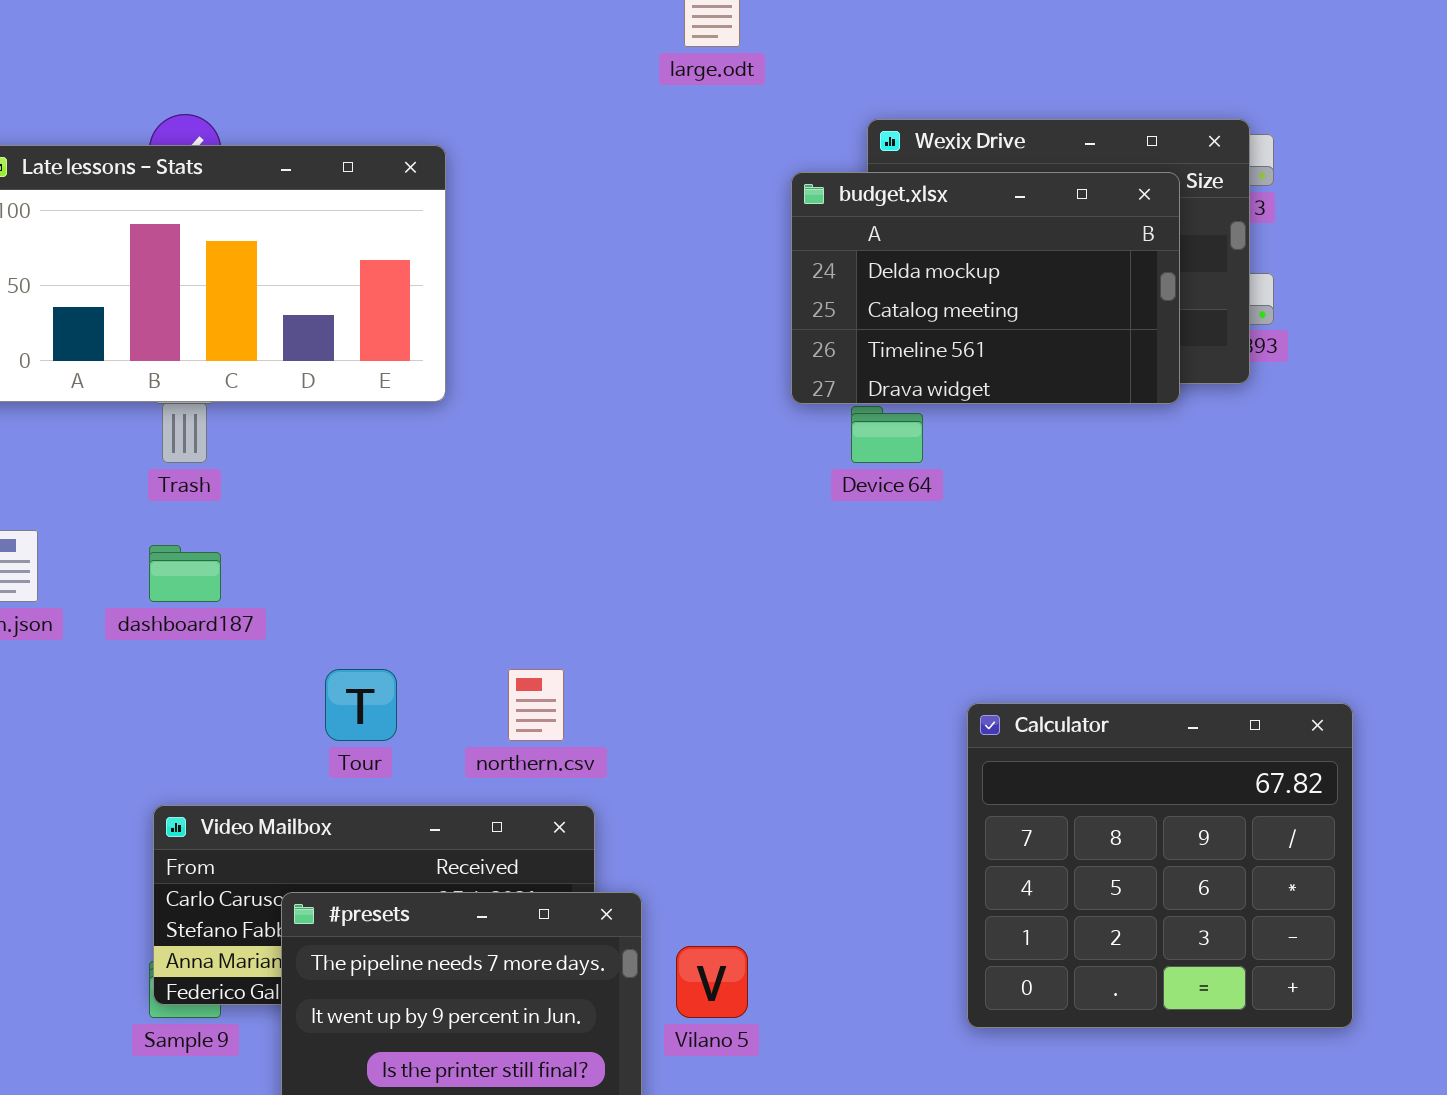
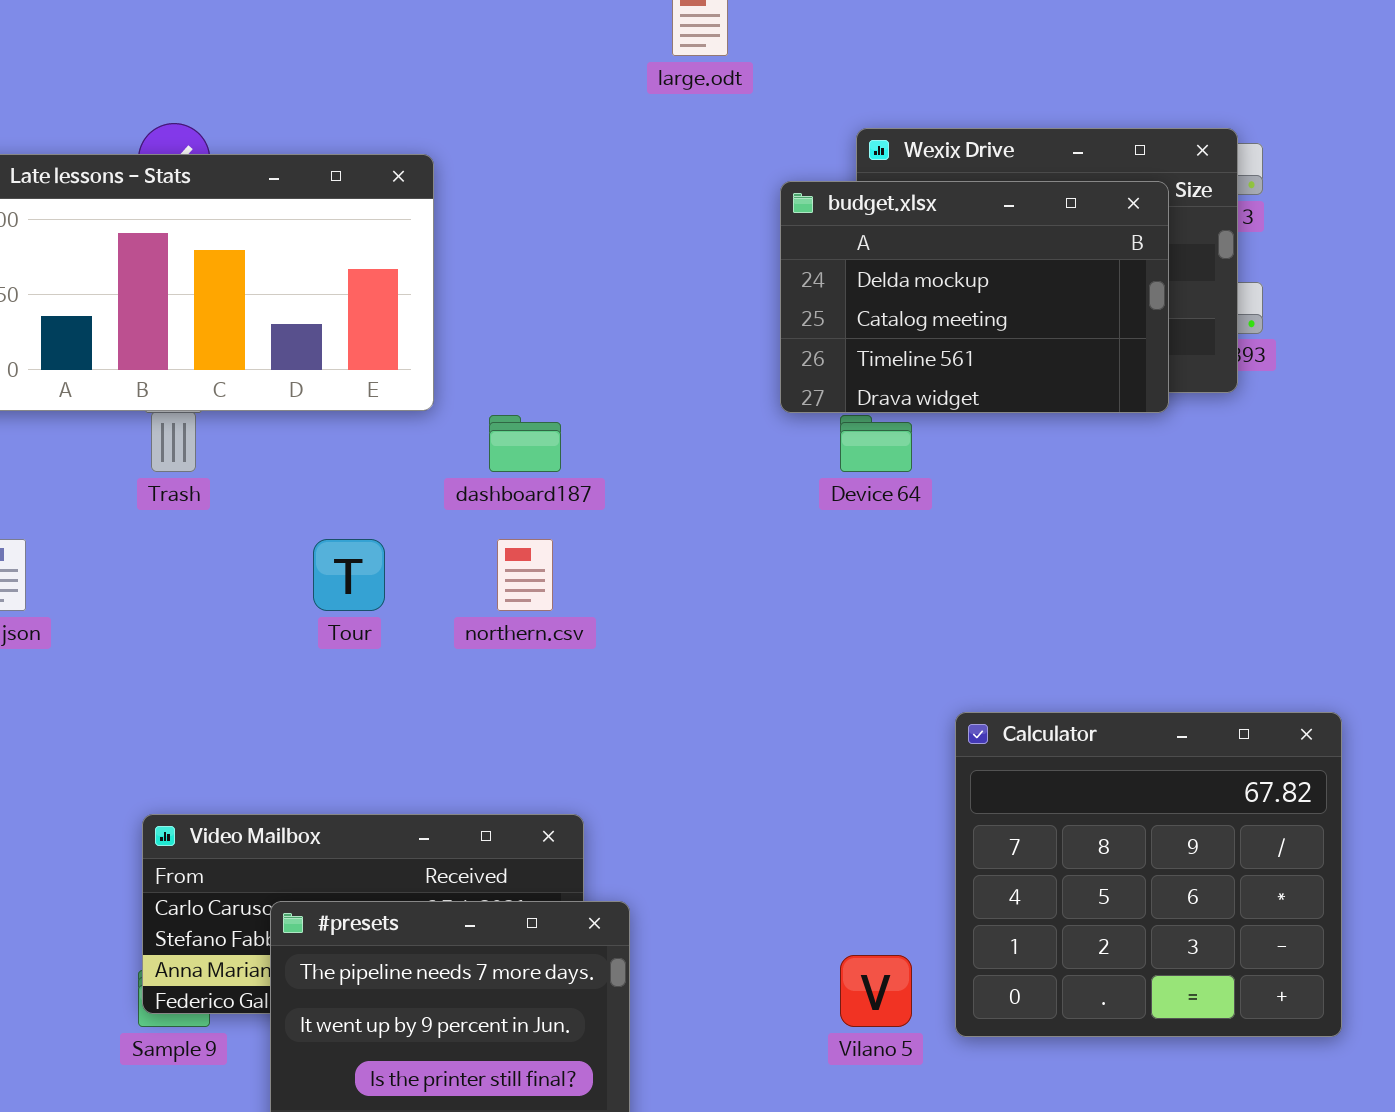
dashboard187: [149,545,221,602] -> [489,415,561,472], moved
Tour: [325,669,397,741] -> [313,539,385,611], moved
northern.csv: [508,669,564,741] -> [497,539,553,611], moved
Vilano 5: [676,946,748,1018] -> [840,955,912,1027], moved

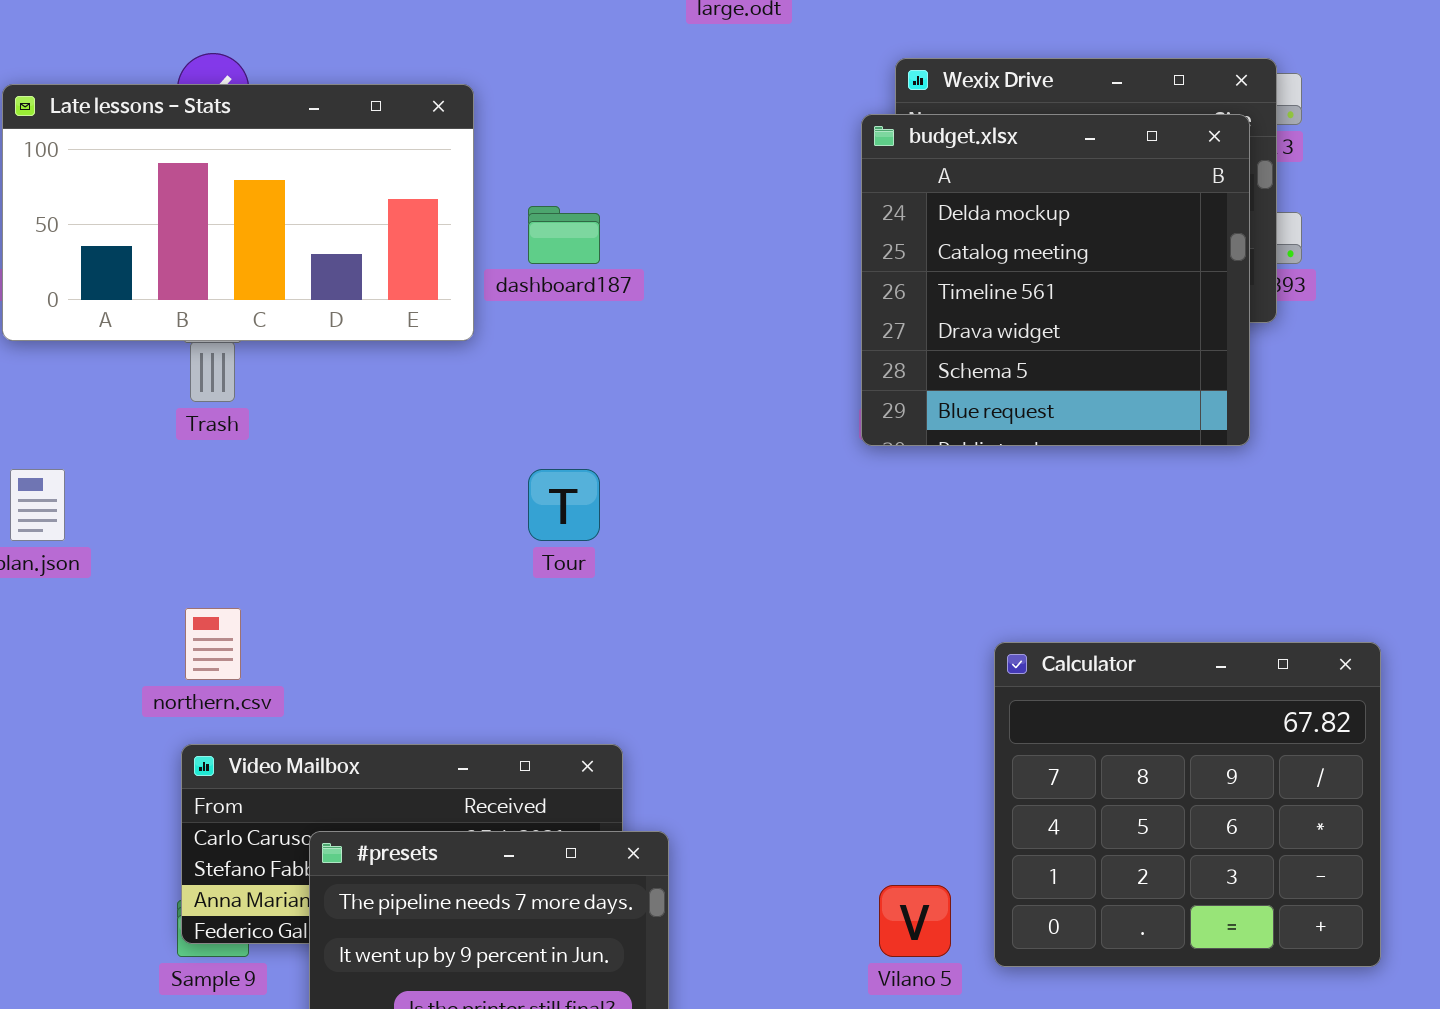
budget.xlsx: [780,181,1169,413] -> [861,114,1250,446], moved, resized
dashboard187: [489,415,561,472] -> [528,206,600,264], moved
Tour: [313,539,385,611] -> [528,469,600,541], moved
northern.csv: [497,539,553,611] -> [185,608,241,680], moved

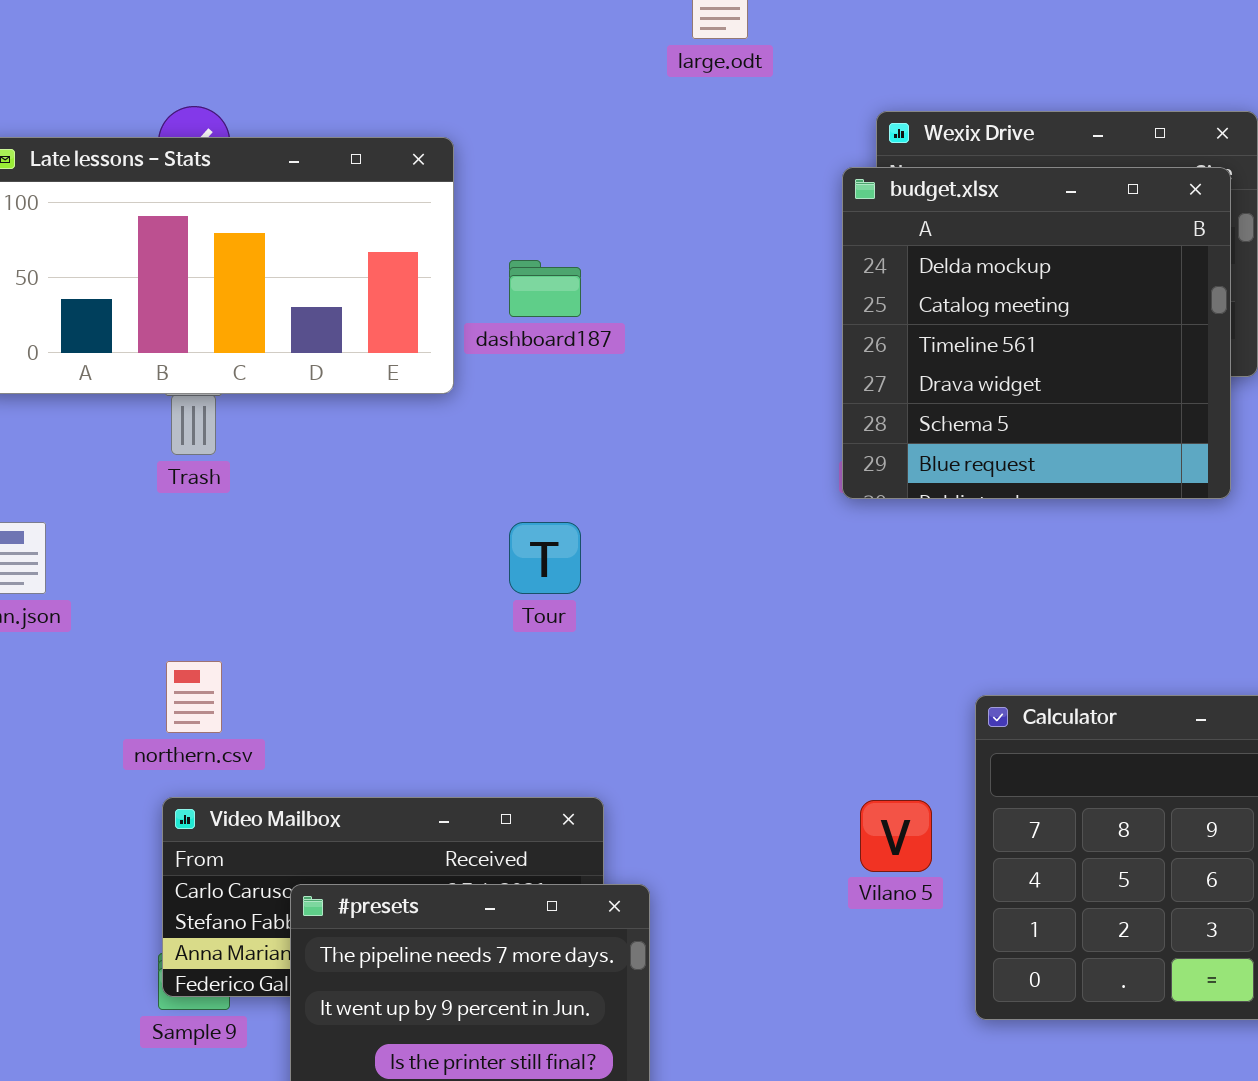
Vilano 5: [879,885,951,957] -> [860,800,932,872], moved

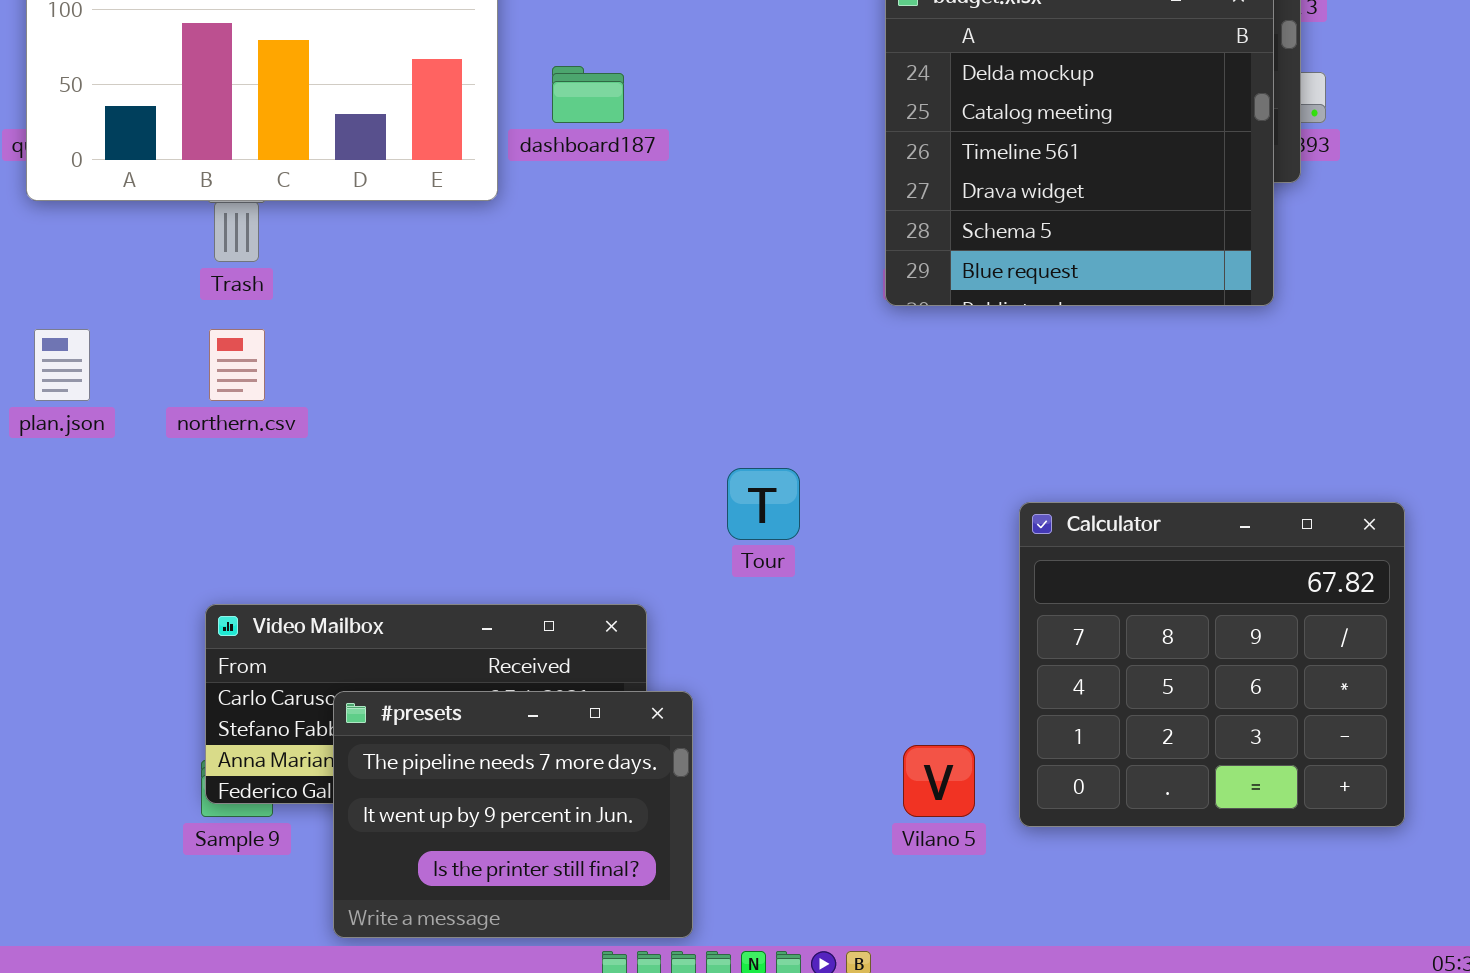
Tour: [509,522,581,594] -> [727,468,800,540], moved
northern.csv: [166,661,222,733] -> [209,329,265,401], moved
Vilano 5: [860,800,932,872] -> [903,745,975,817], moved

